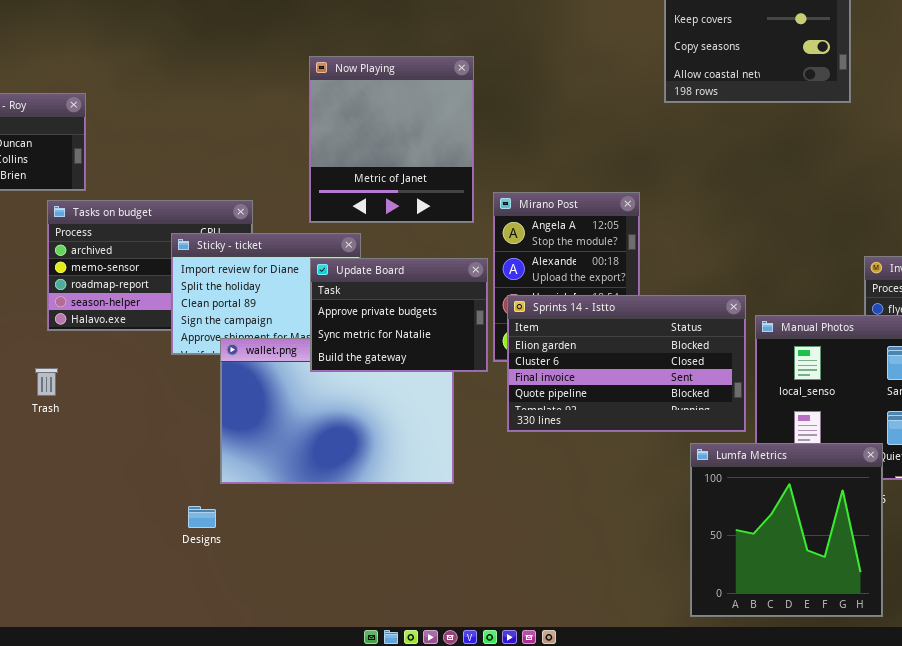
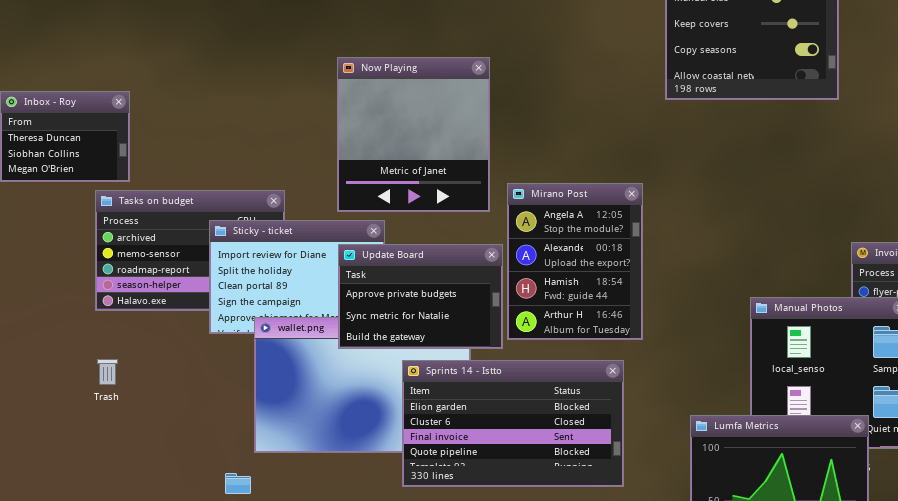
Sprints 14 - Istto: [507,295,746,432] -> [402,360,624,487], moved
Trash: [35,368,58,396] -> [97,359,118,385], moved

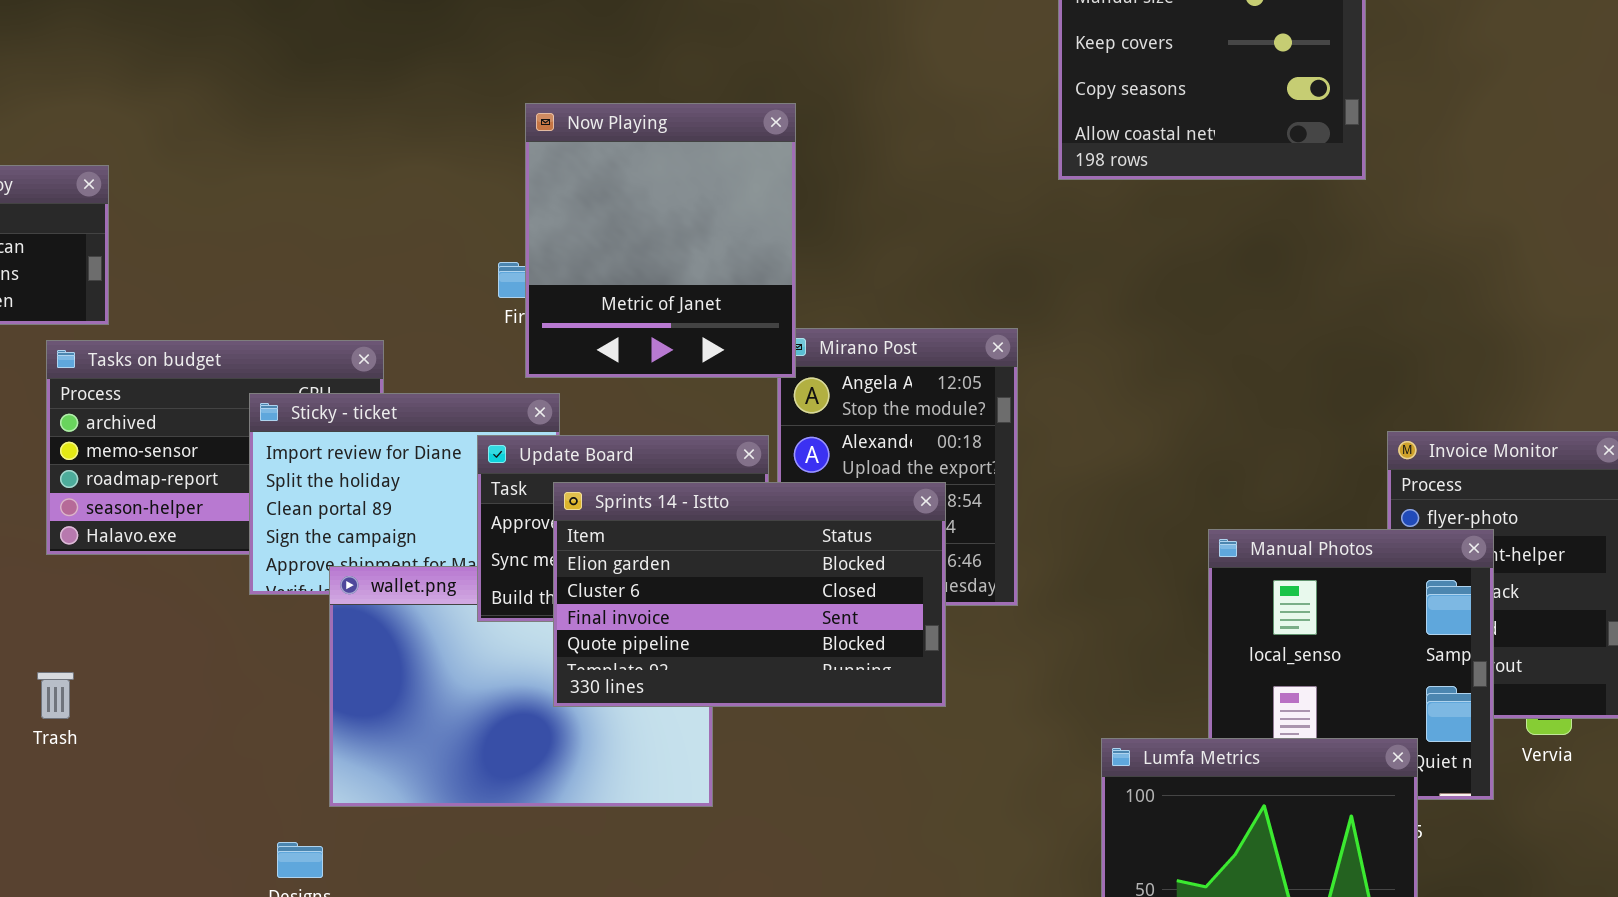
Now Playing: [337,57,490,212] -> [525,103,796,378], moved
Trash: [97,359,118,385] -> [37,672,74,719], moved
Sprints 14 - Istto: [402,360,624,487] -> [553,482,946,707], moved

